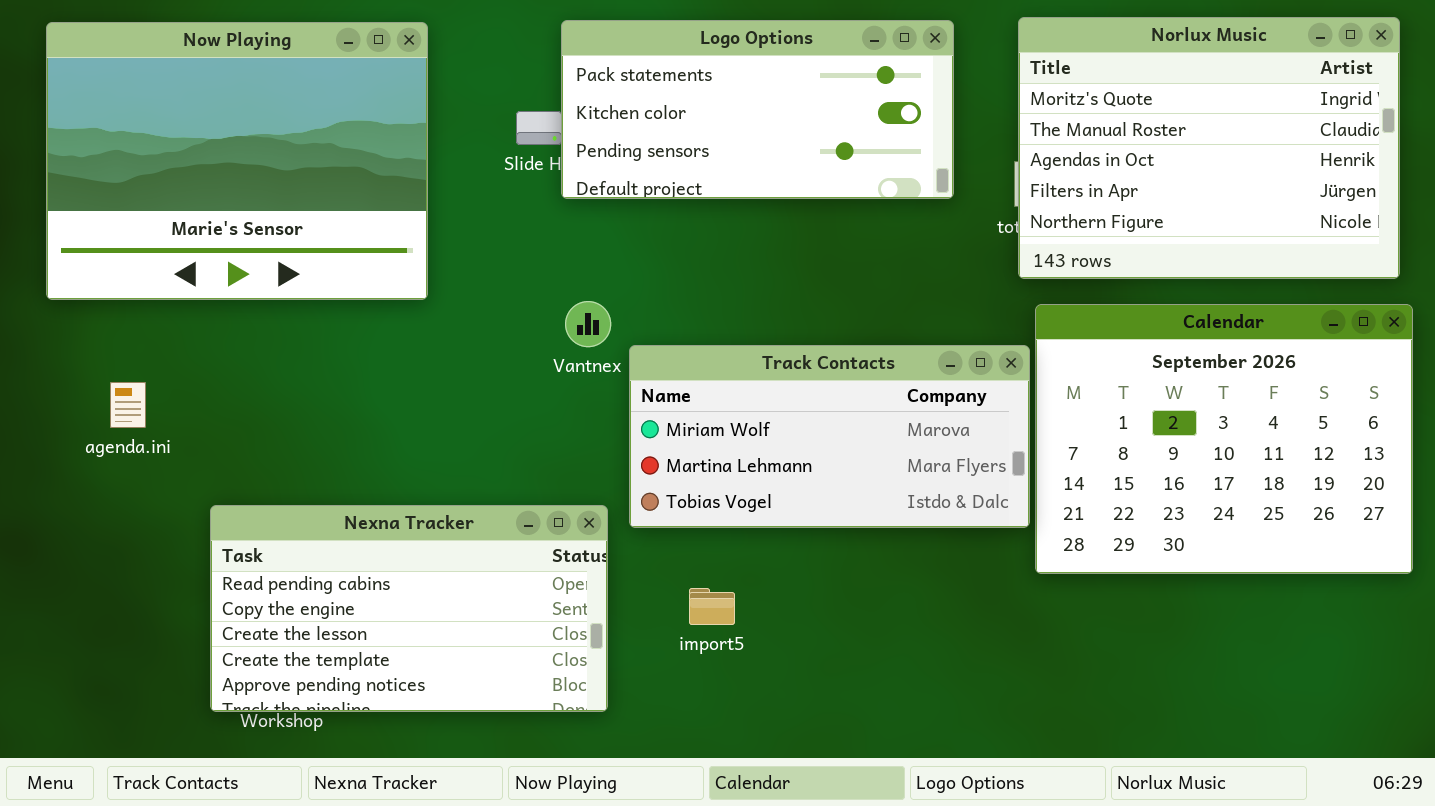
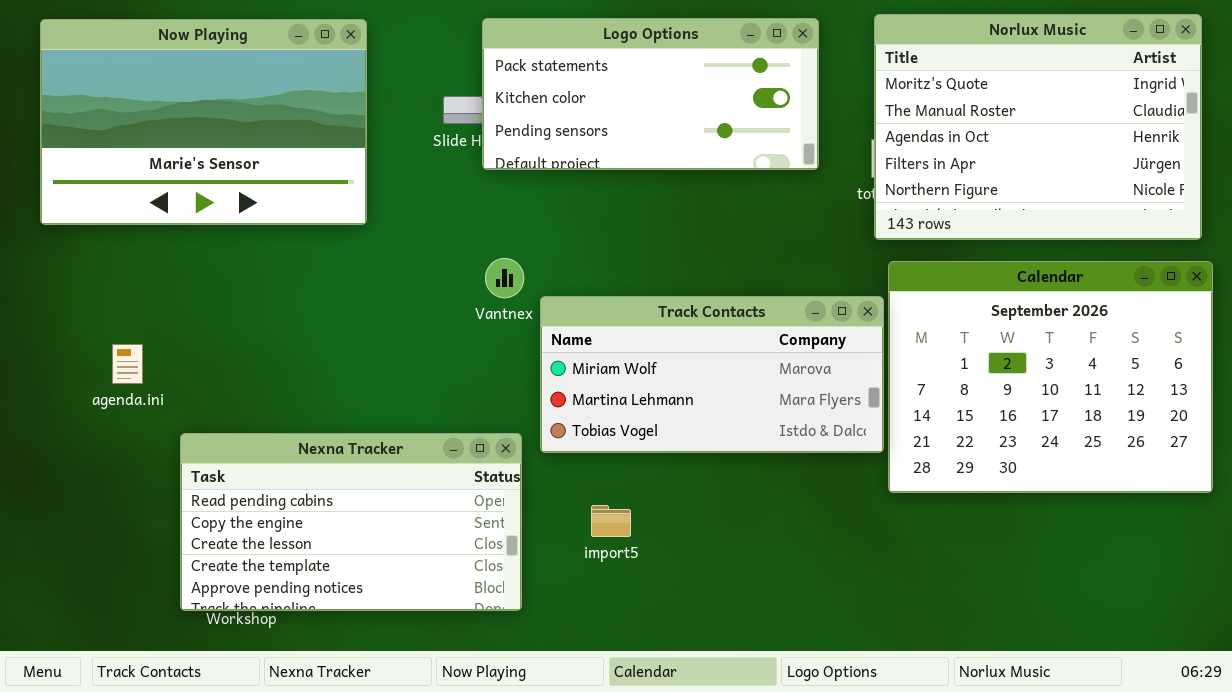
Now Playing: [46,22,428,300] -> [40,19,367,225], resized
agenda.ini: [110,382,146,428] -> [112,344,143,384], moved

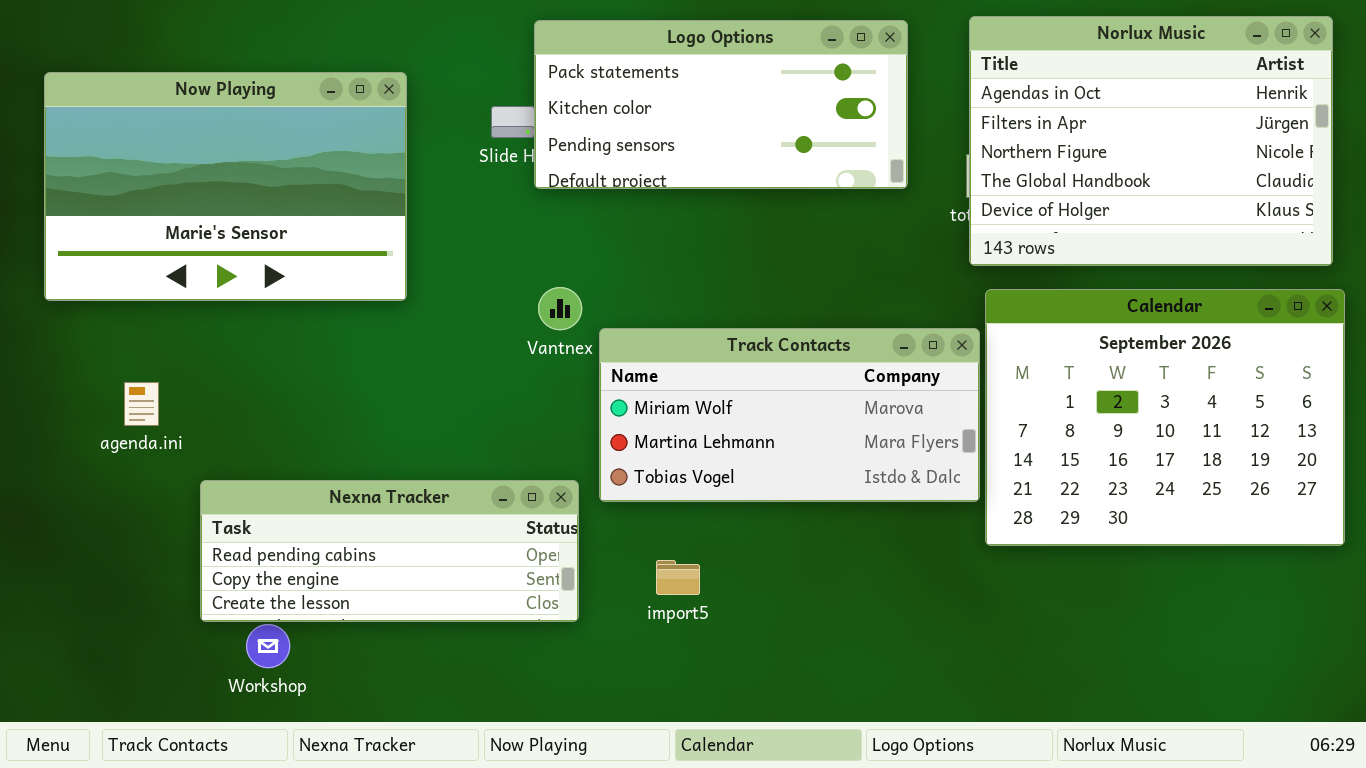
Norlux Music: [874,14,1202,240] -> [969,16,1333,266], scrolled down 2 rows
Now Playing: [40,19,367,225] -> [44,72,407,301], moved
Nexna Tracker: [180,433,522,611] -> [200,480,579,622], resized

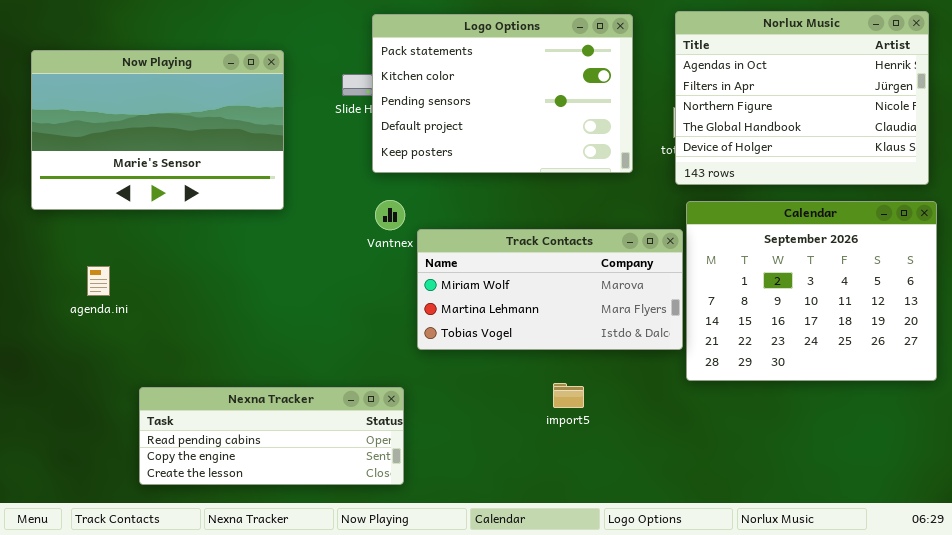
Logo Options: [534,20,908,189] -> [372,14,633,173], resized
Nexna Tracker: [200,480,579,622] -> [139,387,404,485], moved
import5: [656,560,700,595] -> [553,383,584,408], moved

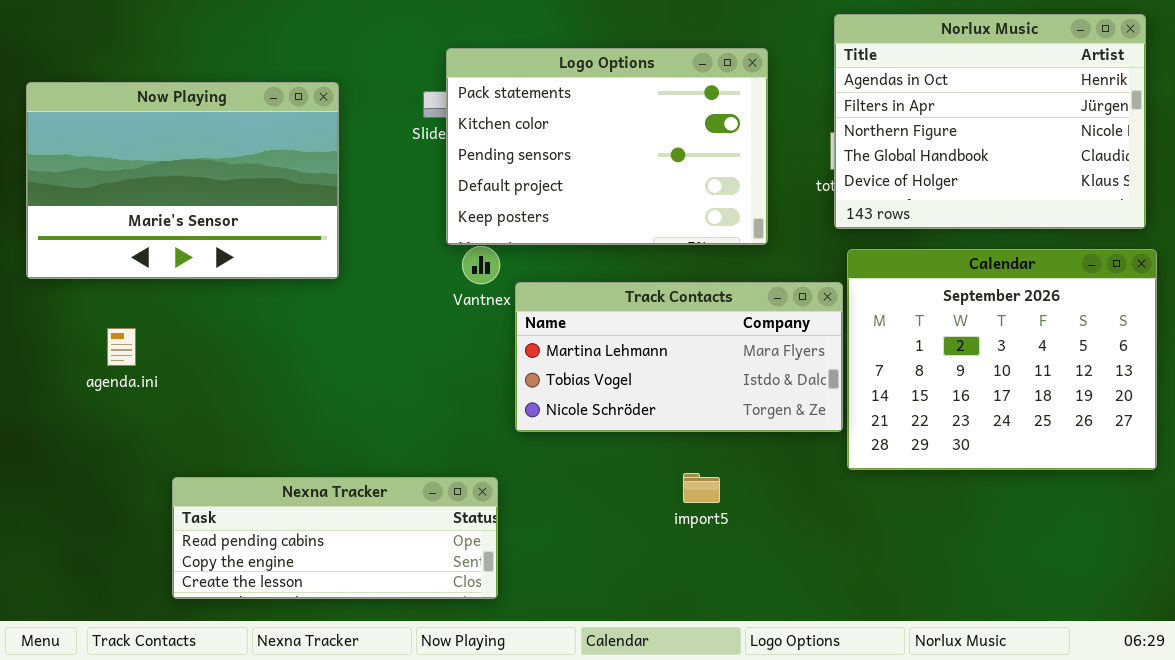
Logo Options: [372,14,633,173] -> [446,48,768,245], moved
Now Playing: [31,50,284,210] -> [26,82,339,279], moved
Track Contacts: [417,229,683,350] -> [515,282,843,432], scrolled down 1 row

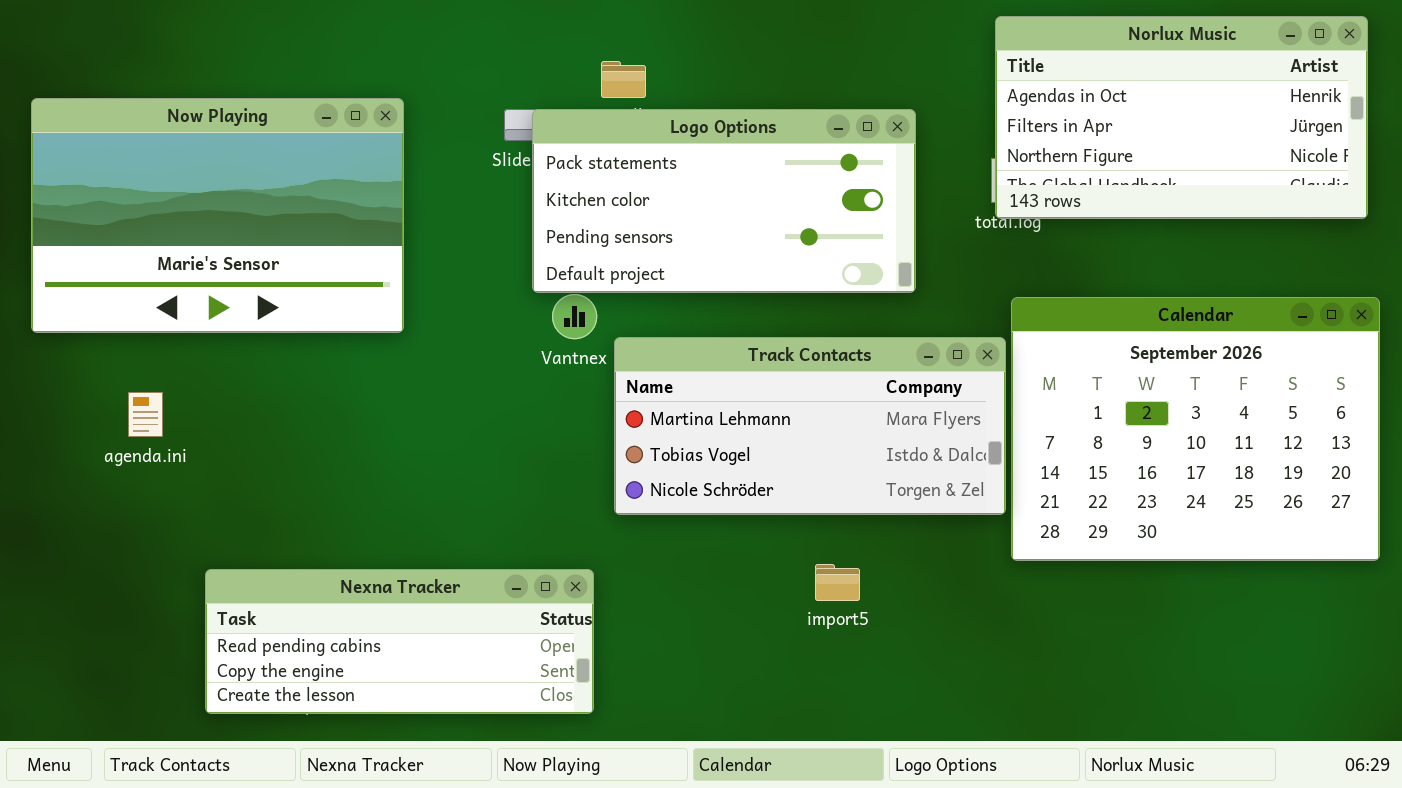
Norlux Music: [834,14,1146,229] -> [995,16,1368,219], resized
Logo Options: [446,48,768,245] -> [532,109,916,293], resized

